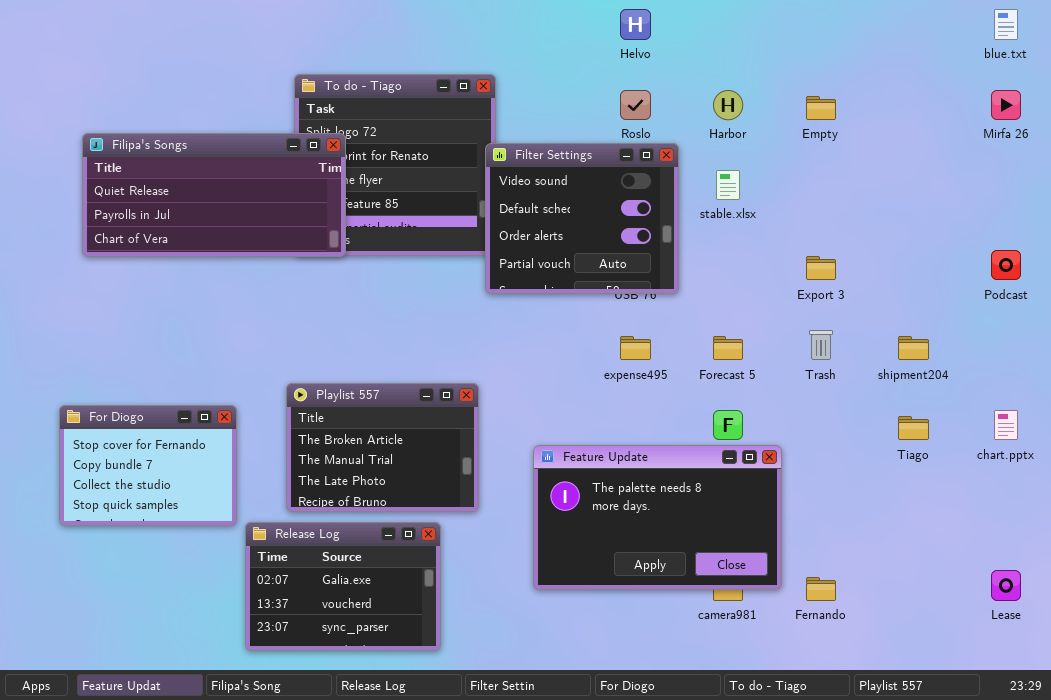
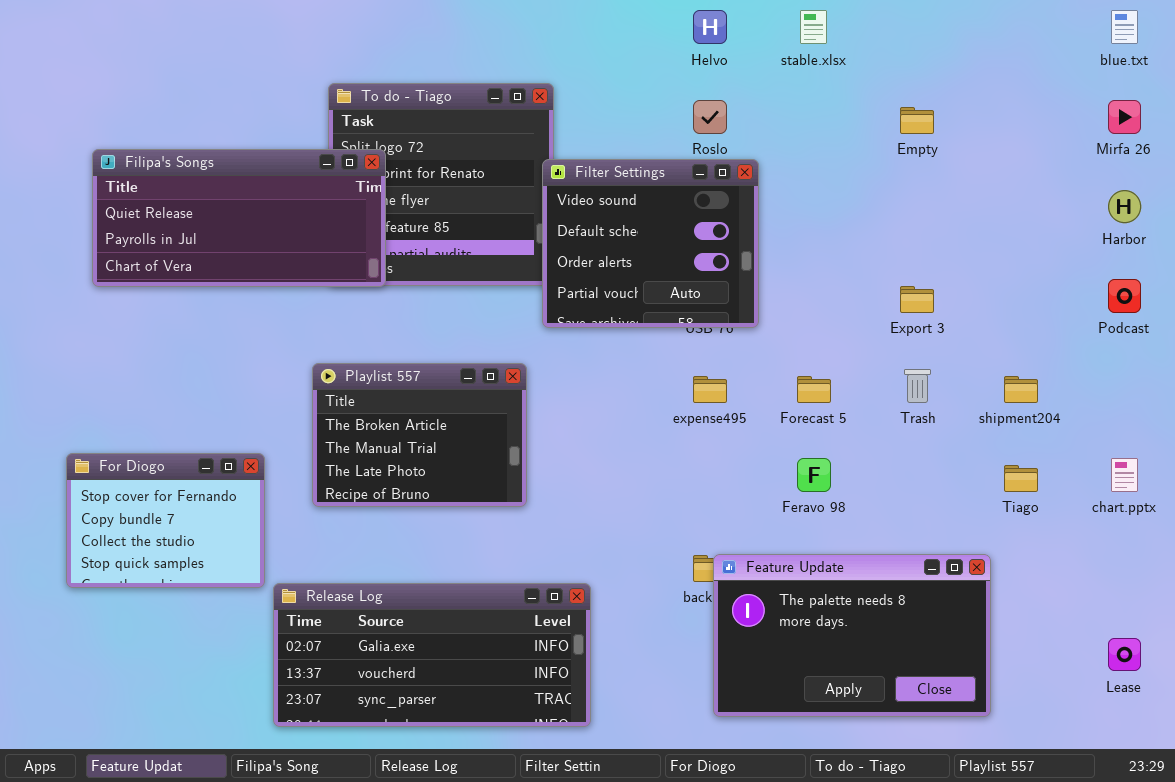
Harbor: [713,90,743,120] -> [1108,190,1141,223], moved
stable.xlsx: [716,170,740,200] -> [800,10,827,44], moved
Playlist 557: [286,383,479,512] -> [312,363,527,507], moved
Feature Update: [533,445,782,590] -> [713,554,991,717], moved
Release Log: [245,522,441,651] -> [273,583,591,727], resized

